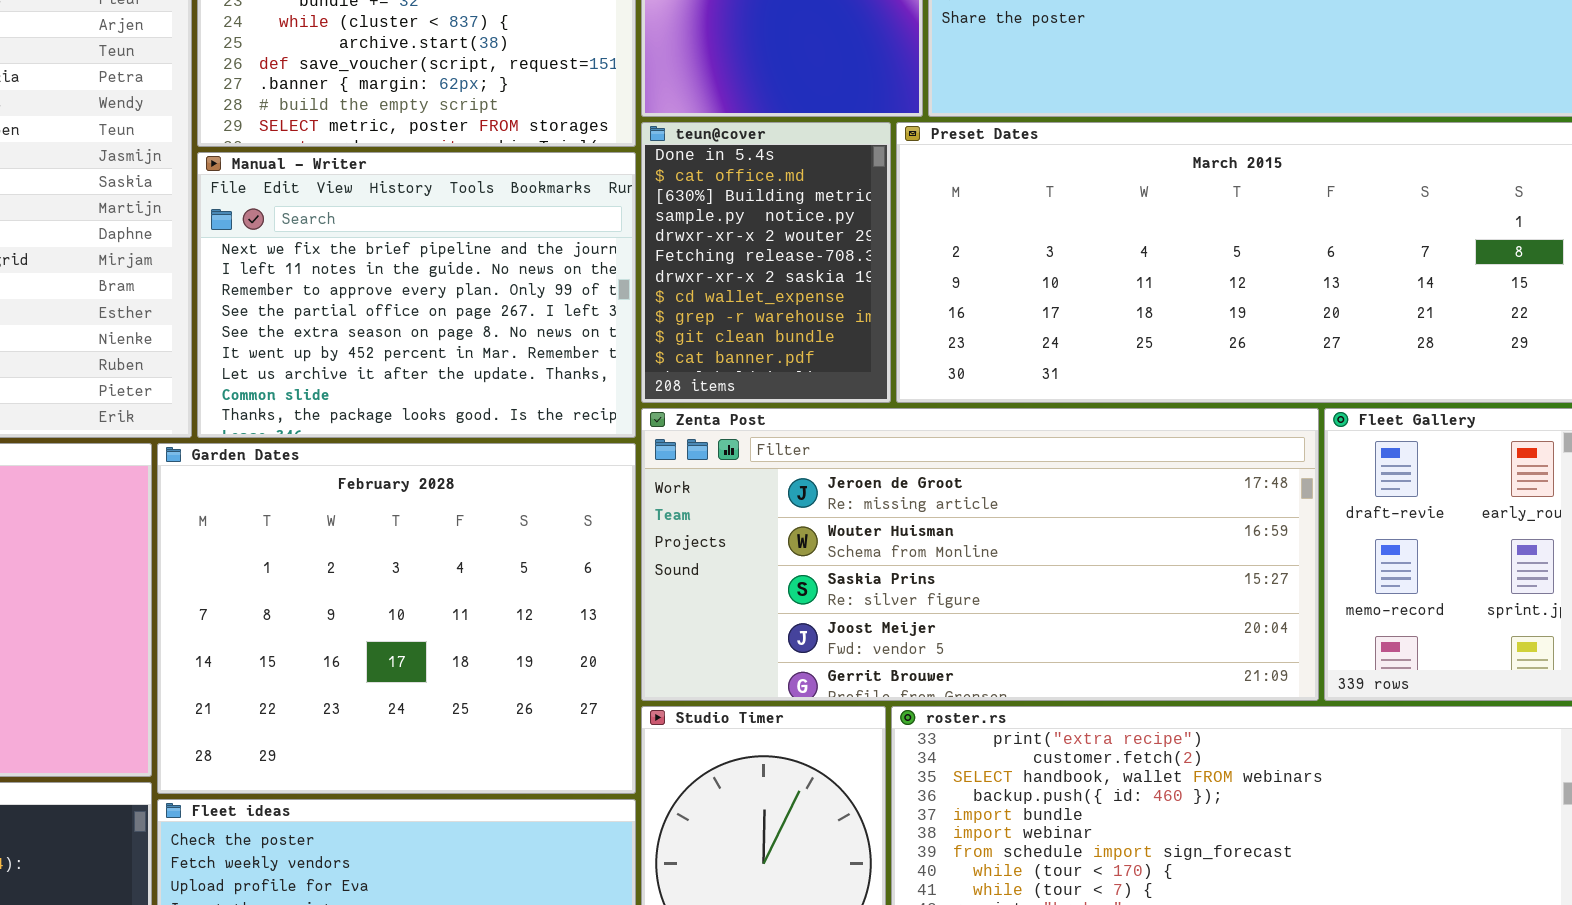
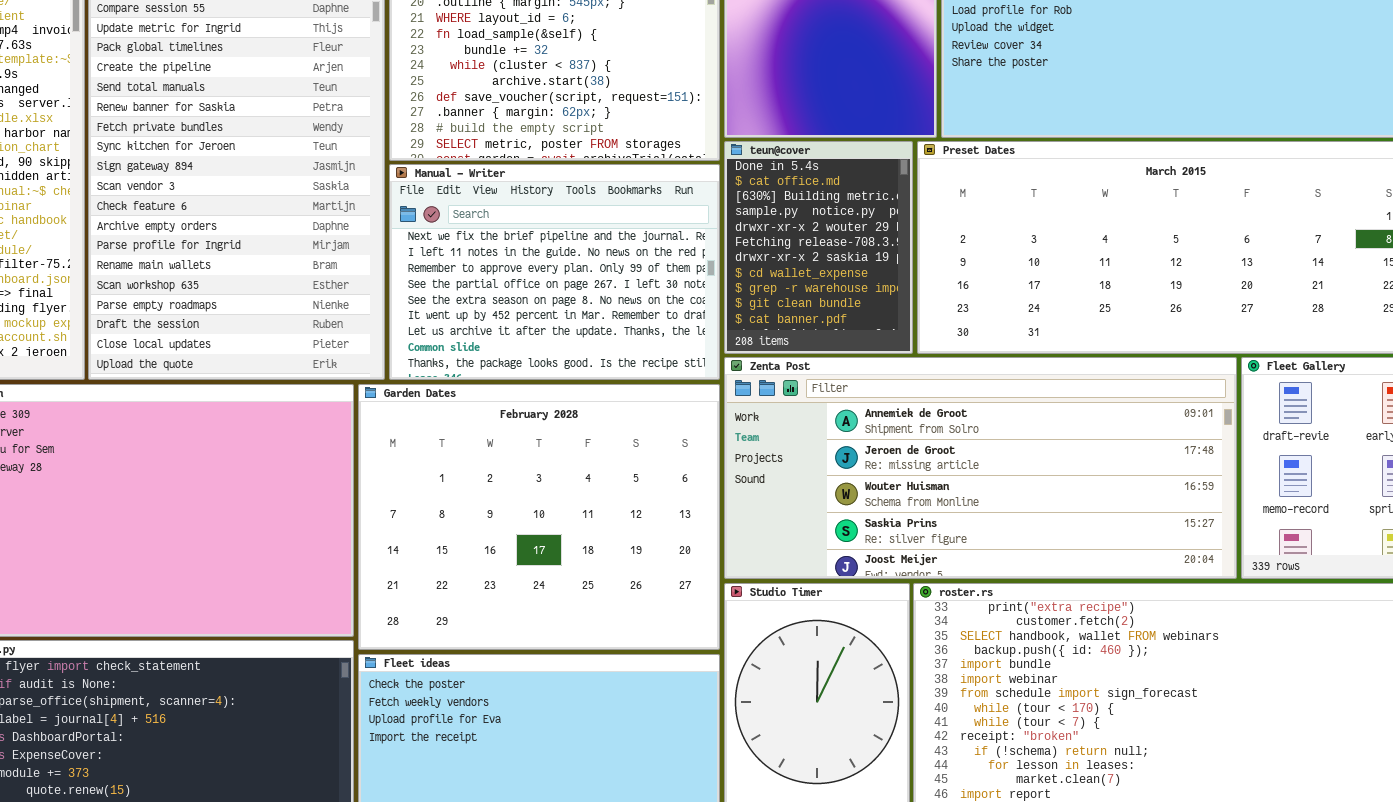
Zenta Post: [641,408,1319,701] -> [724,357,1237,579], scrolled up 1 row

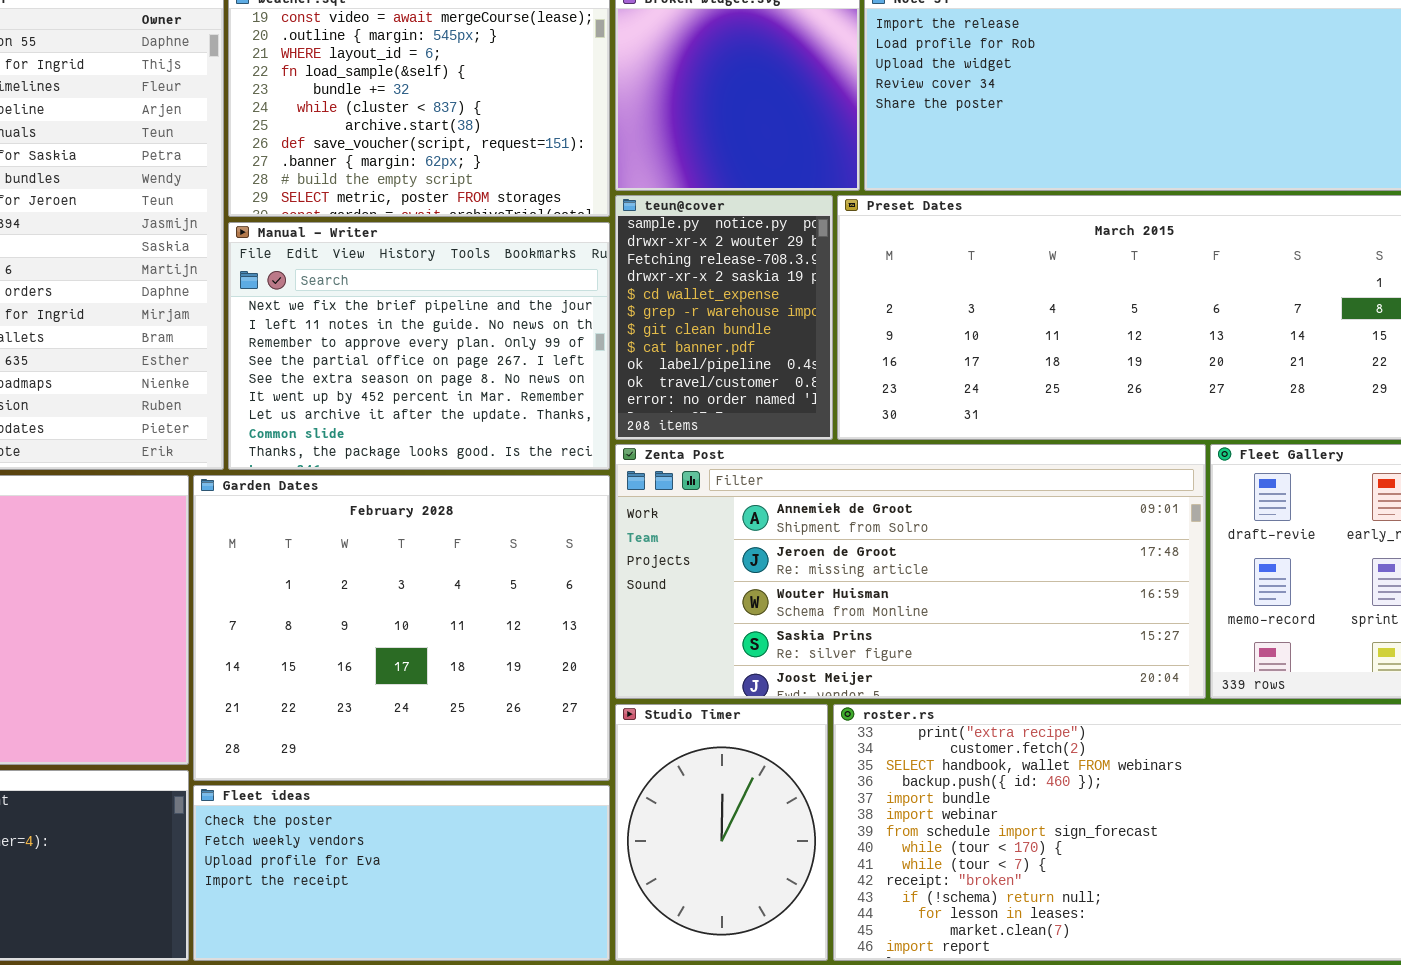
teun@cover: [724,141,913,354] -> [615,195,833,440], scrolled down 3 rows

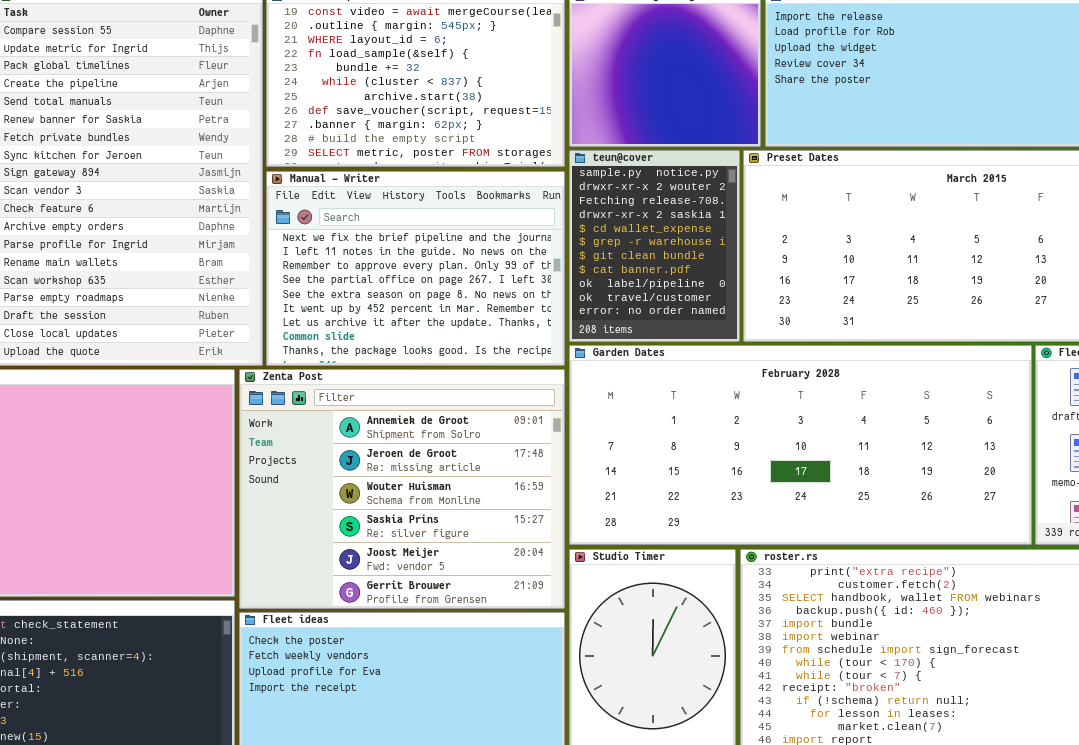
Zenta Post: [615,444,1206,699] -> [239,369,565,609], moved, resized
Garden Dates: [193,475,610,781] -> [569,345,1032,545], moved, resized

